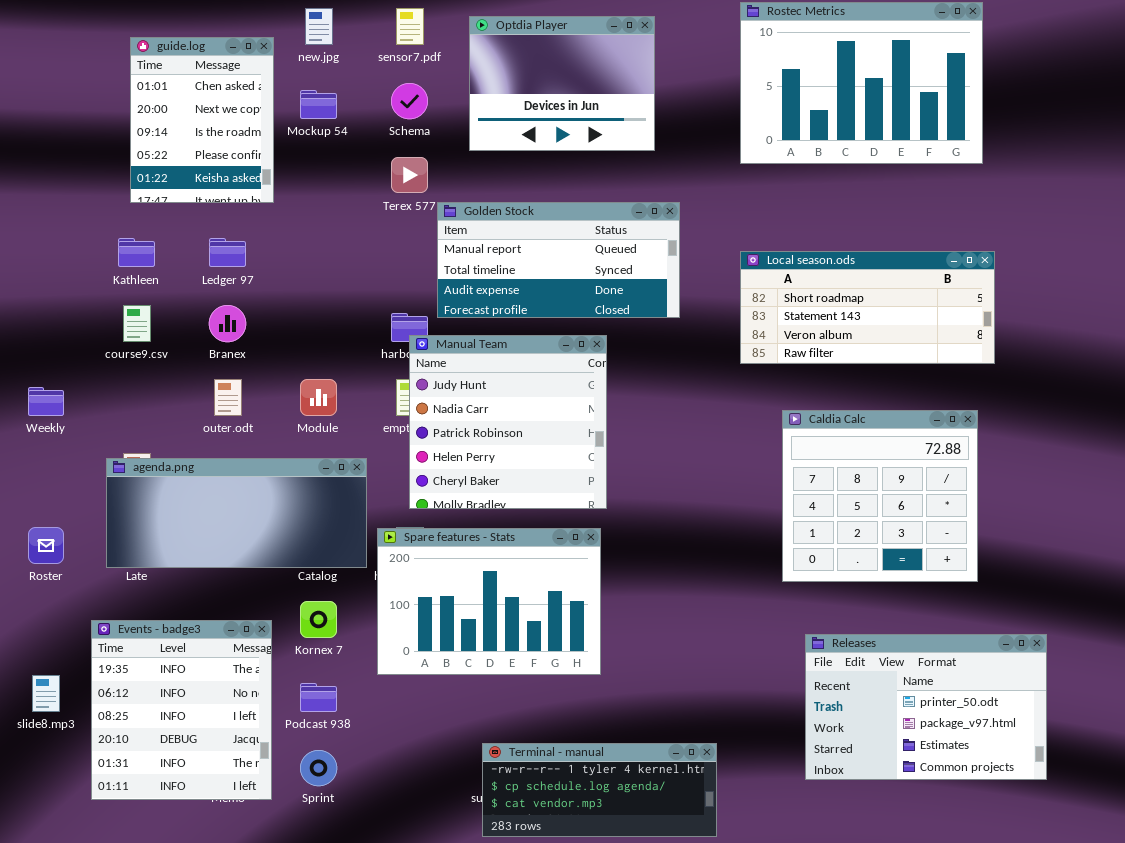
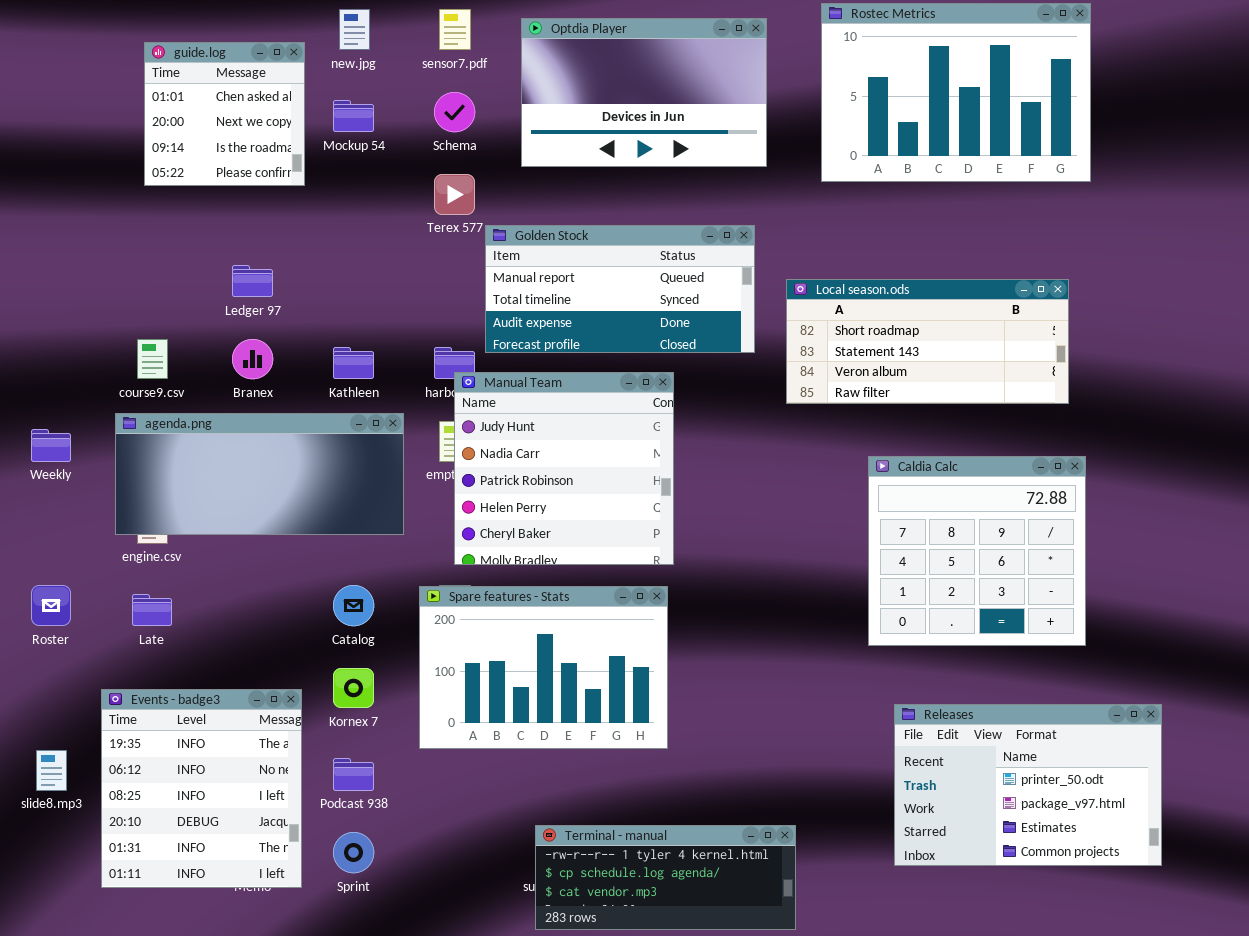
Optdia Player: [469,16,655,151] -> [521,18,767,167], resized
guide.log: [130,37,274,203] -> [144,42,305,186], resized
Kathleen: [118,238,155,267] -> [333,347,374,379], moved
Local season.ods: [740,251,995,364] -> [786,279,1069,404], moved
agenda.png: [106,458,367,568] -> [115,413,404,535], moved

